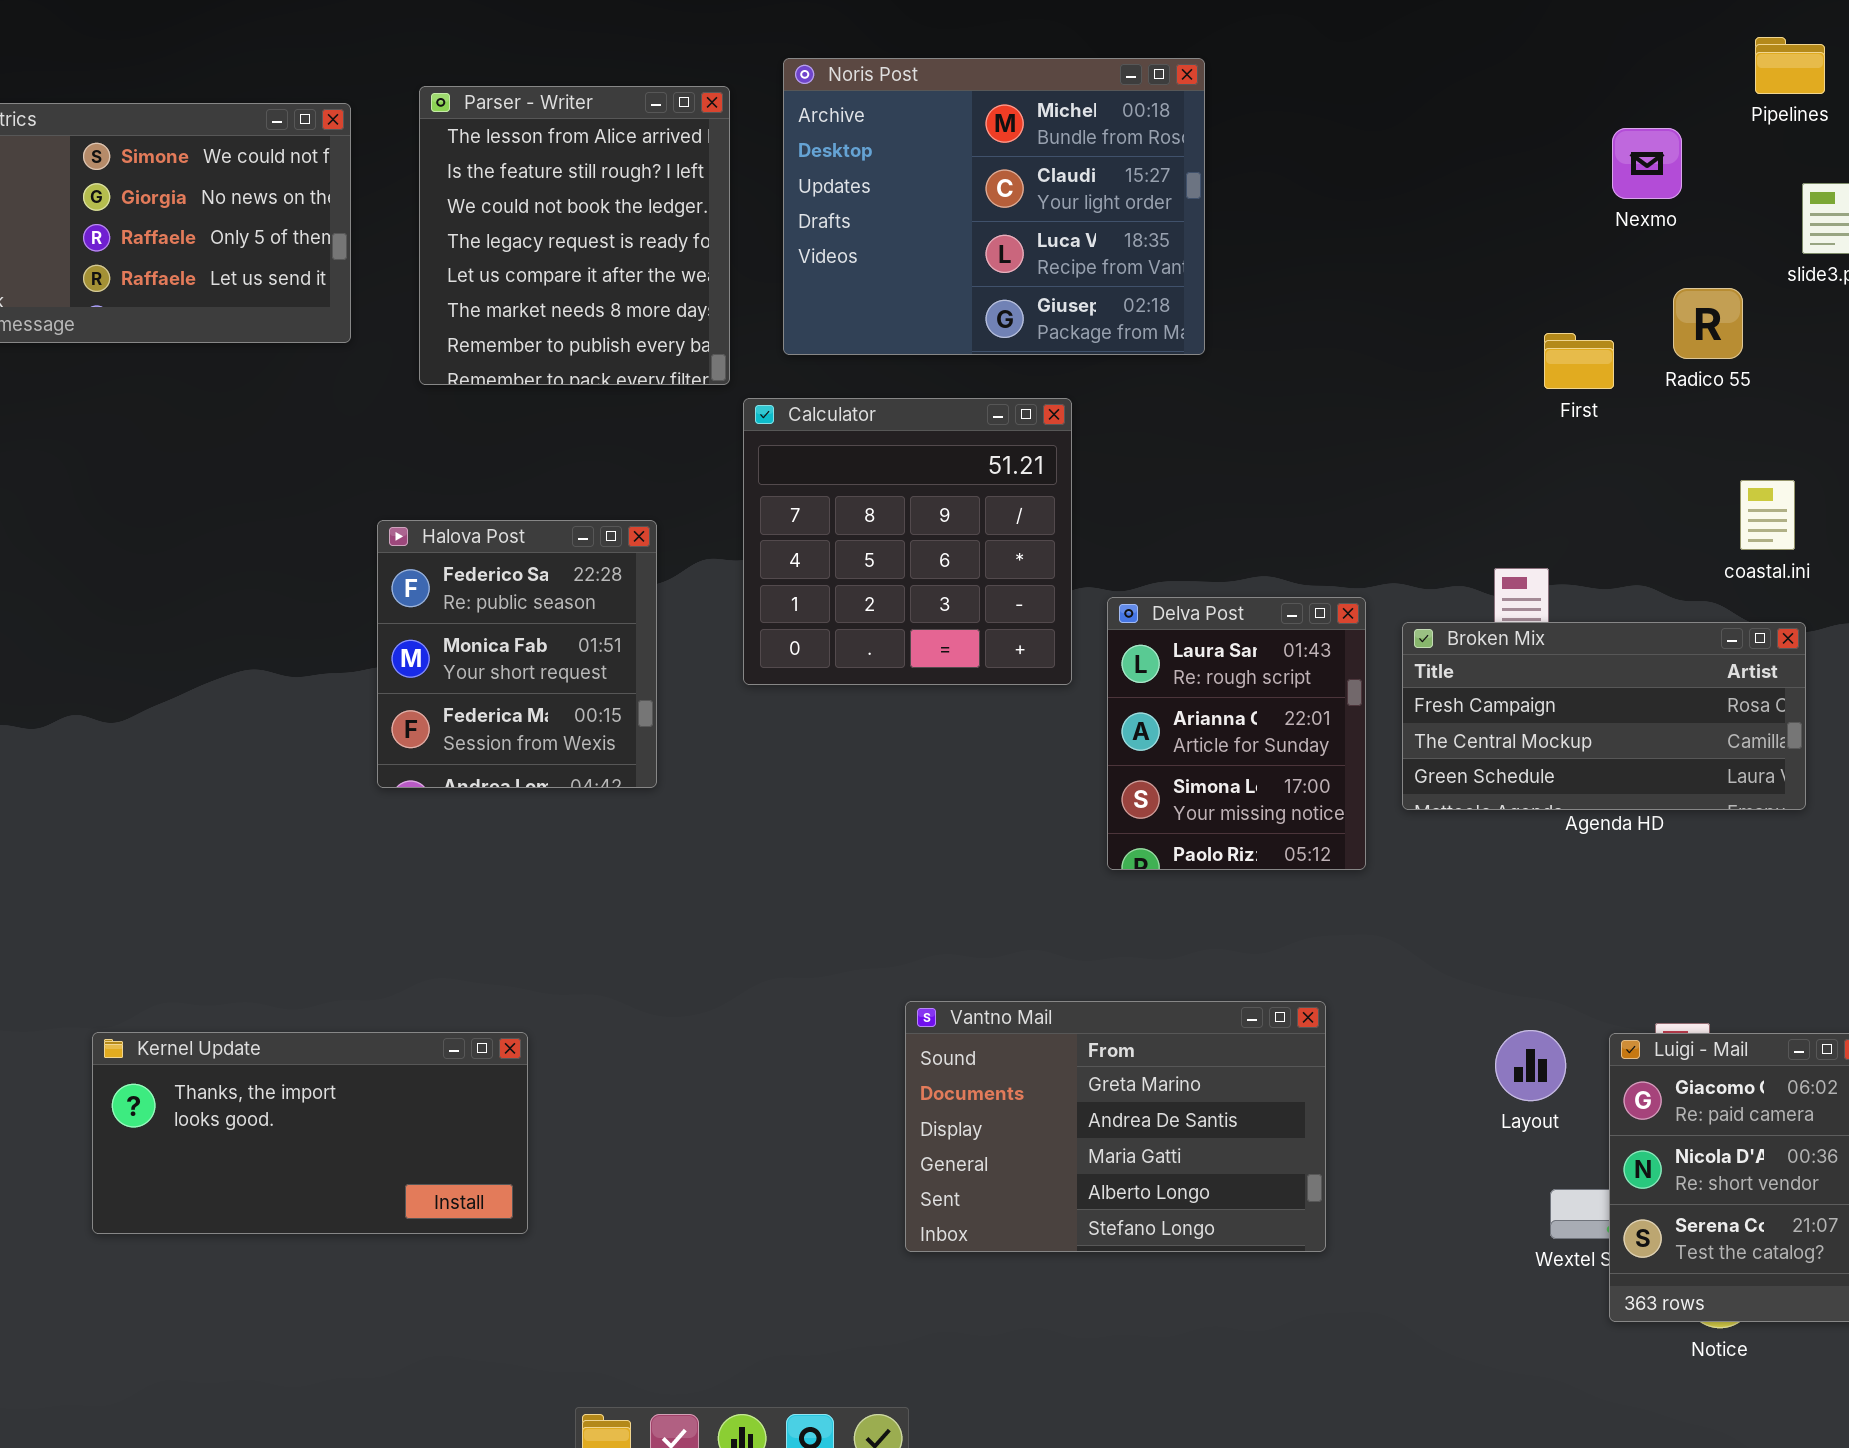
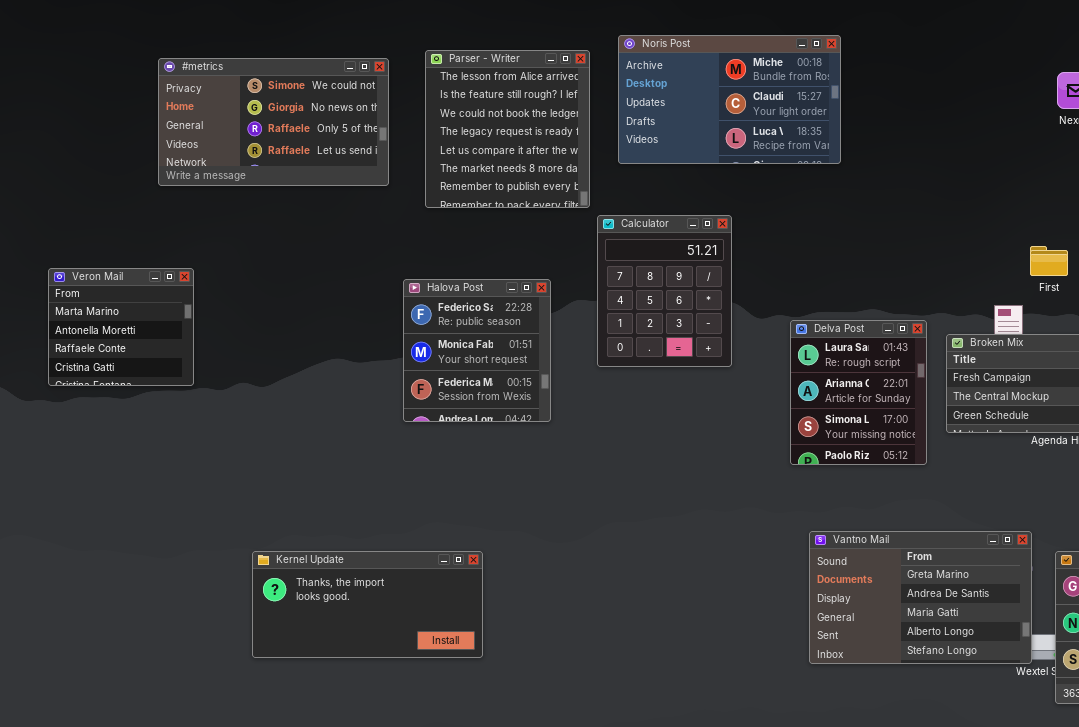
Noris Post: [783,58,1205,355] -> [618,35,841,164], resized
First: [1544,333,1614,389] -> [1030,246,1068,276], moved
Calculator: [743,398,1072,685] -> [597,215,732,367], resized
Vantno Mail: [905,1001,1326,1252] -> [809,531,1032,664], moved

